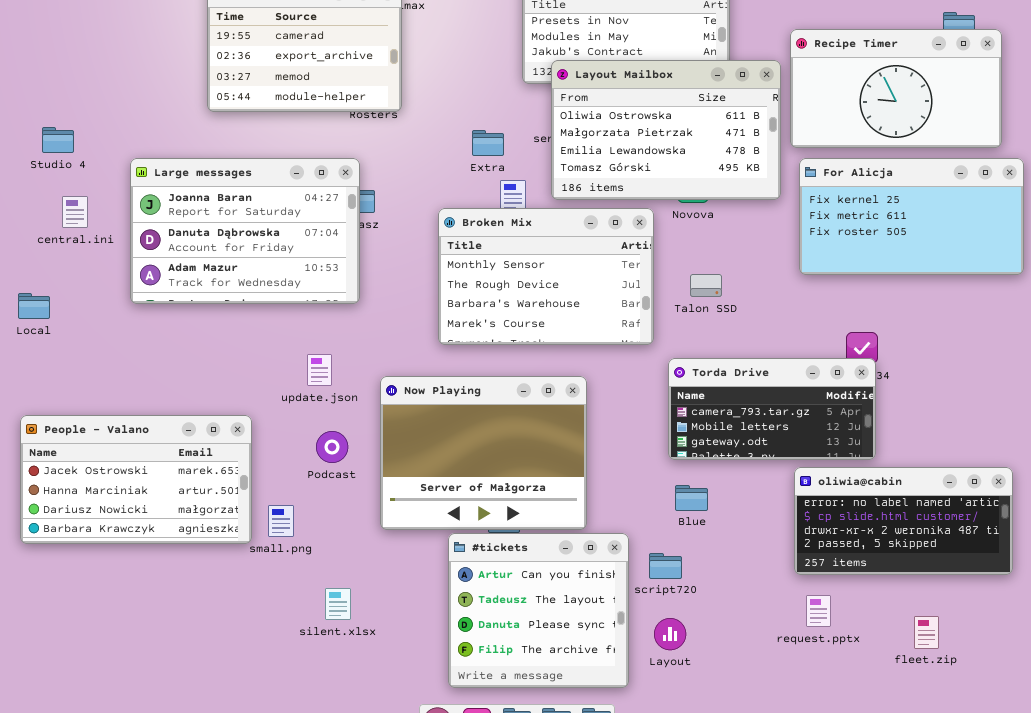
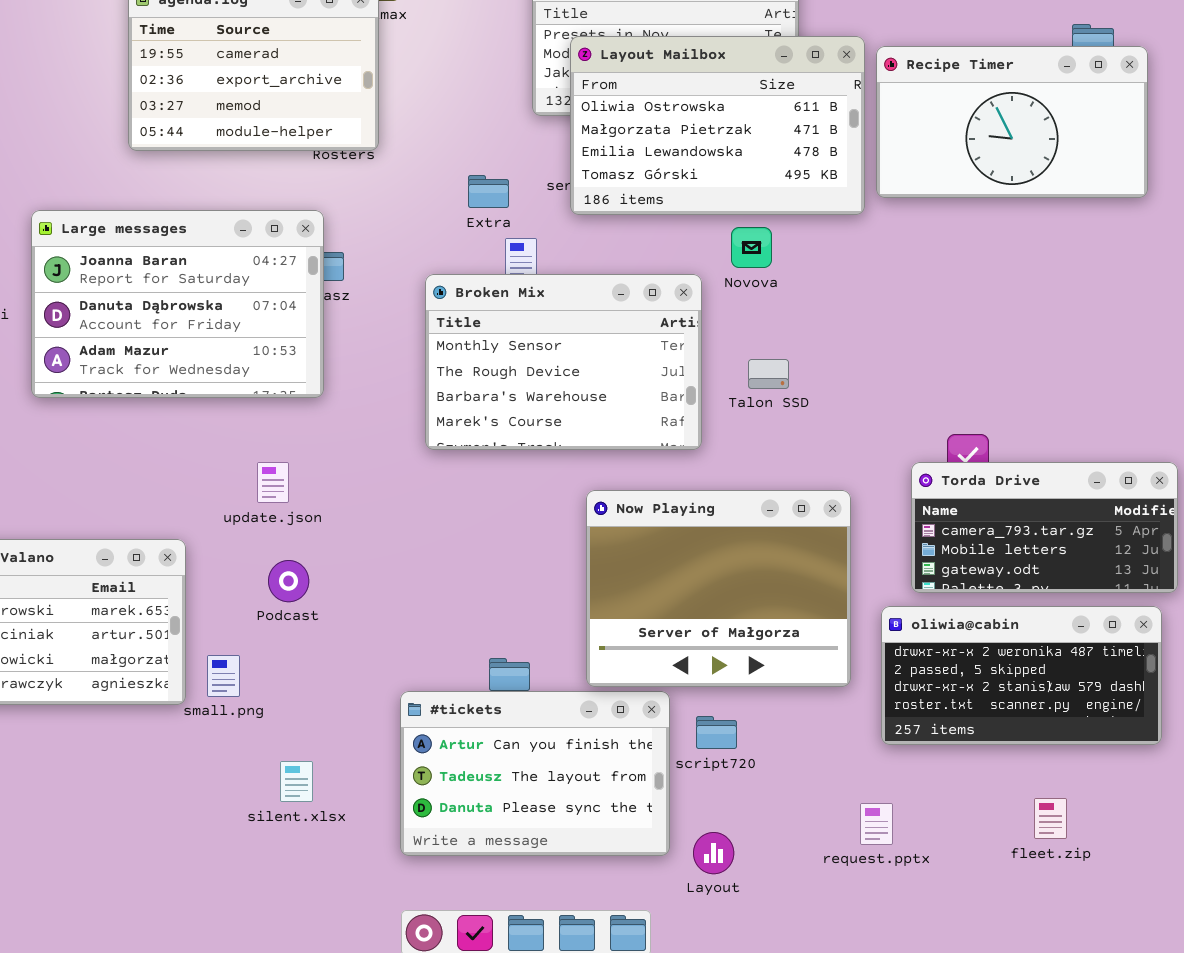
Layout Mailbox: [551,60,781,200] -> [570,36,865,215], moved
For Alicja: [799,158,1024,275] -> none, closed
Torda Drive: [668,358,876,460] -> [911,462,1178,593], moved
Now Playing: [380,376,587,530] -> [586,490,851,687], moved
oliwia@cabin: [794,467,1013,575] -> [881,606,1162,745], scrolled down 2 rows
#tickets: [448,533,629,688] -> [400,691,670,856], resized
request.pptx: [806,595,831,627] -> [860,803,893,845], moved
Layout: [654,618,686,650] -> [693,832,734,874], moved

